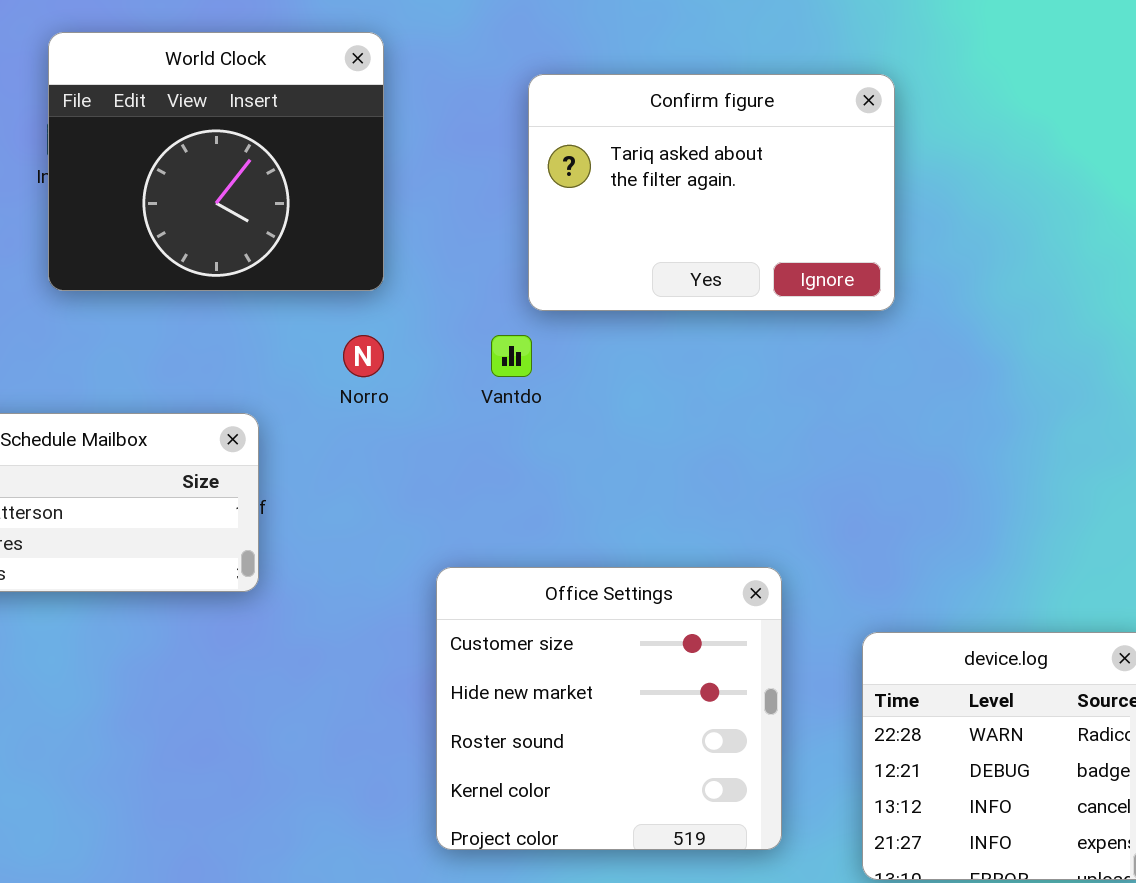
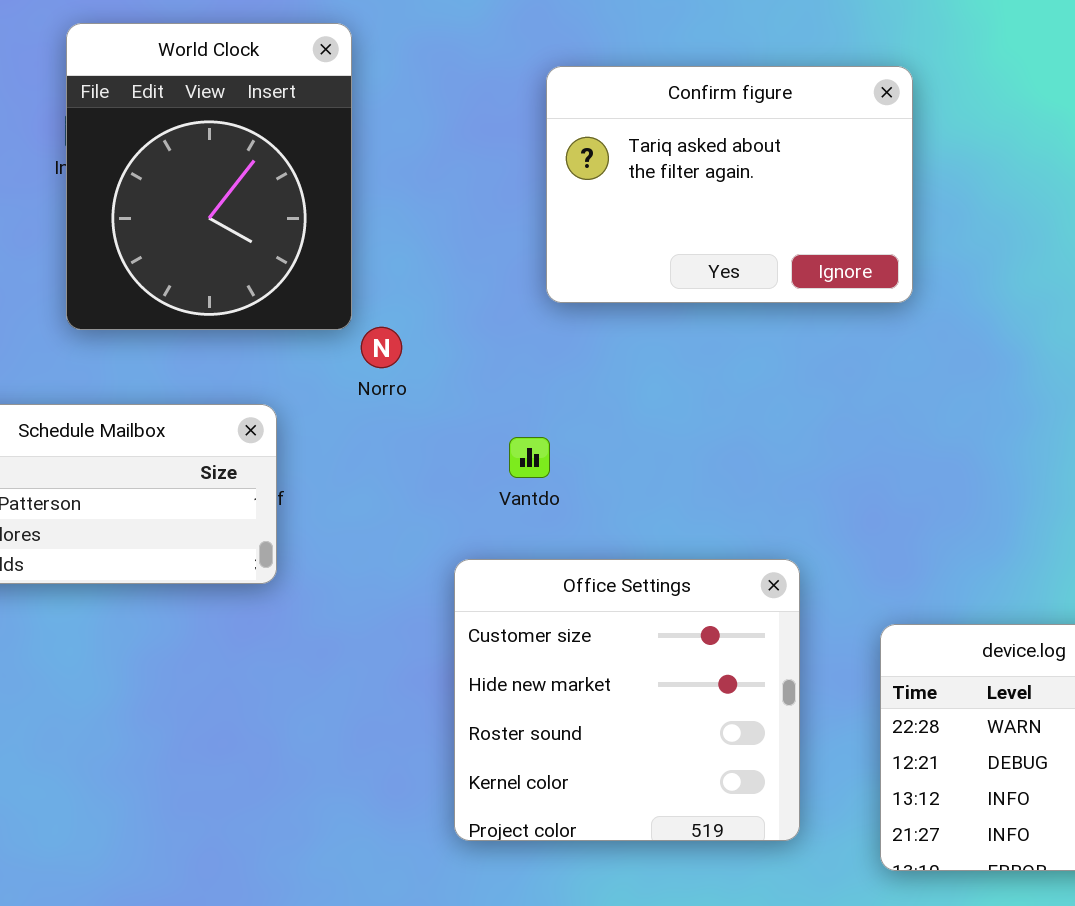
World Clock: [48,32,384,291] -> [66,23,352,330], resized
Vantdo: [491,335,532,377] -> [509,437,550,478], moved

